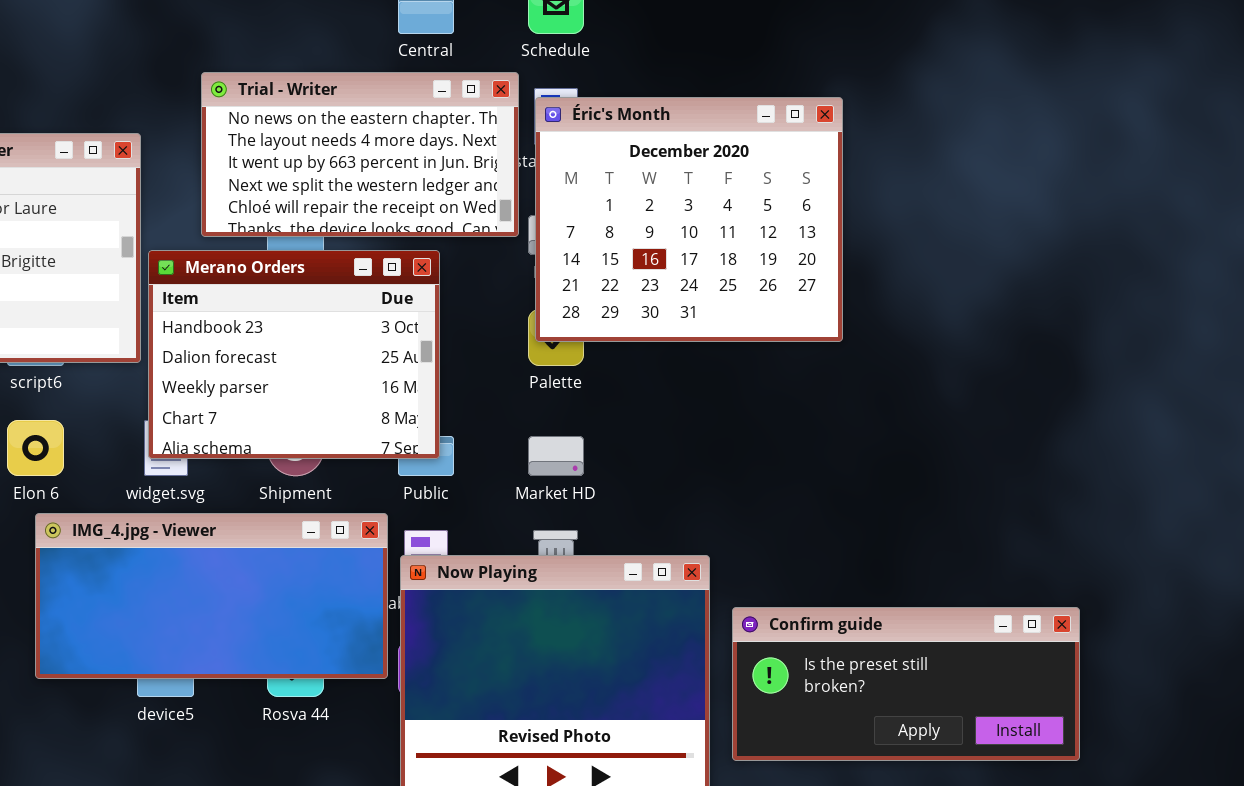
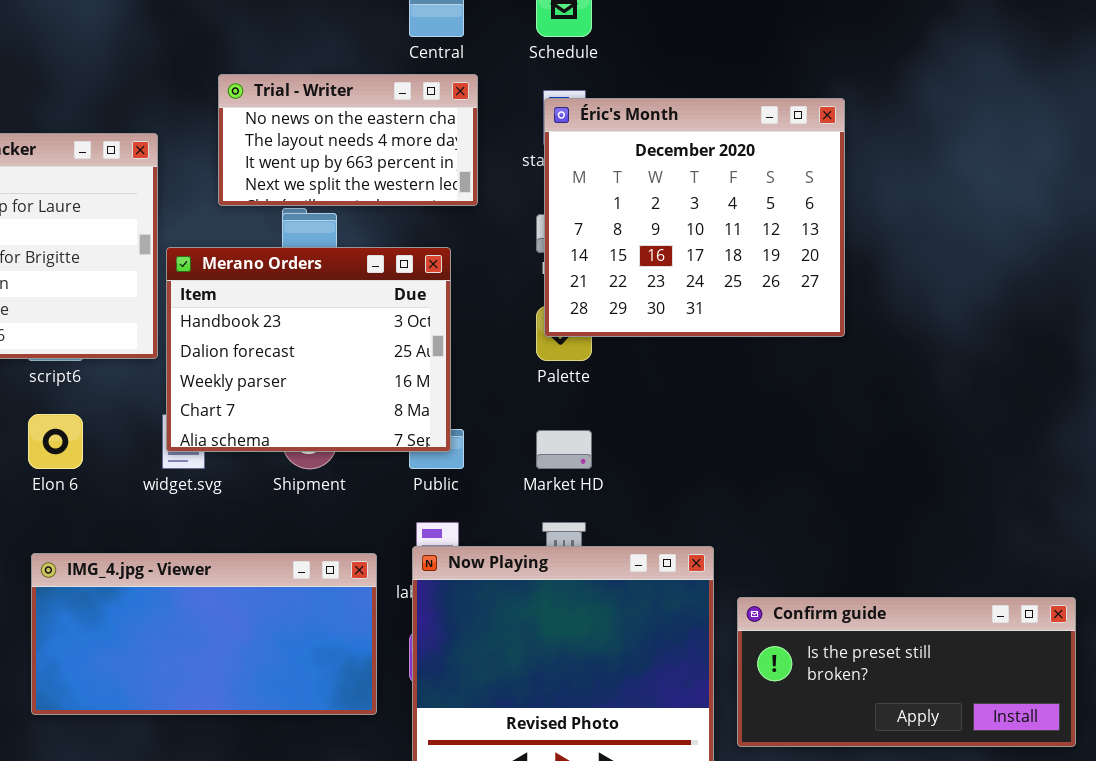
Trial - Writer: [201,72,519,237] -> [218,74,478,206], resized
IMG_4.jpg - Viewer: [35,513,388,679] -> [31,553,377,715], moved

